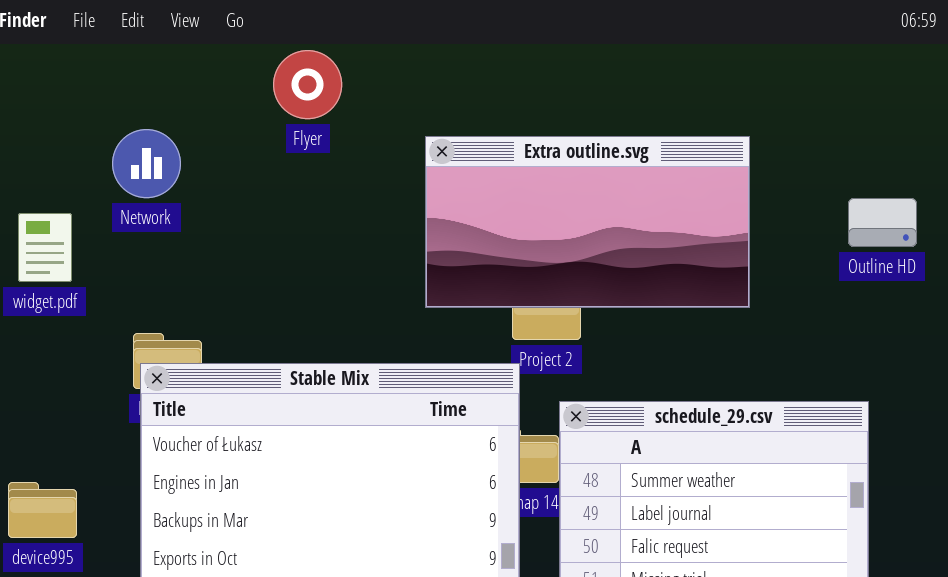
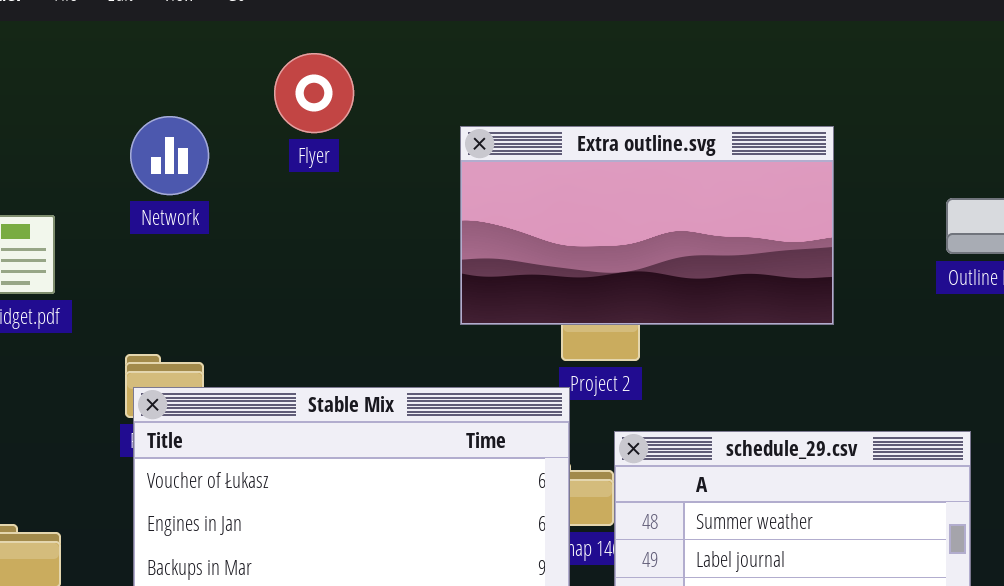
Flyer: [273,50,342,119] -> [274,53,354,133], moved
Network: [112,129,181,198] -> [130,116,209,195], moved

